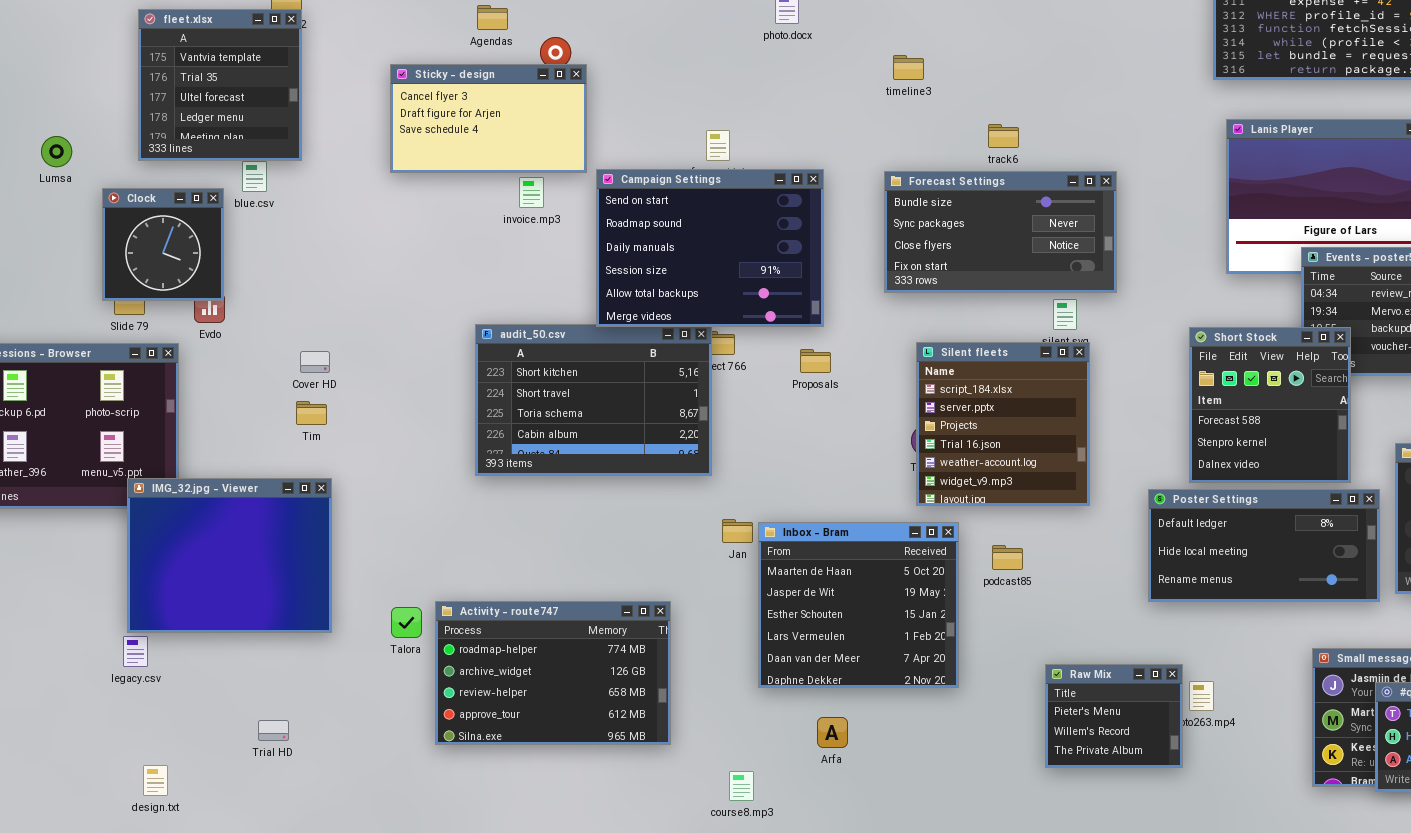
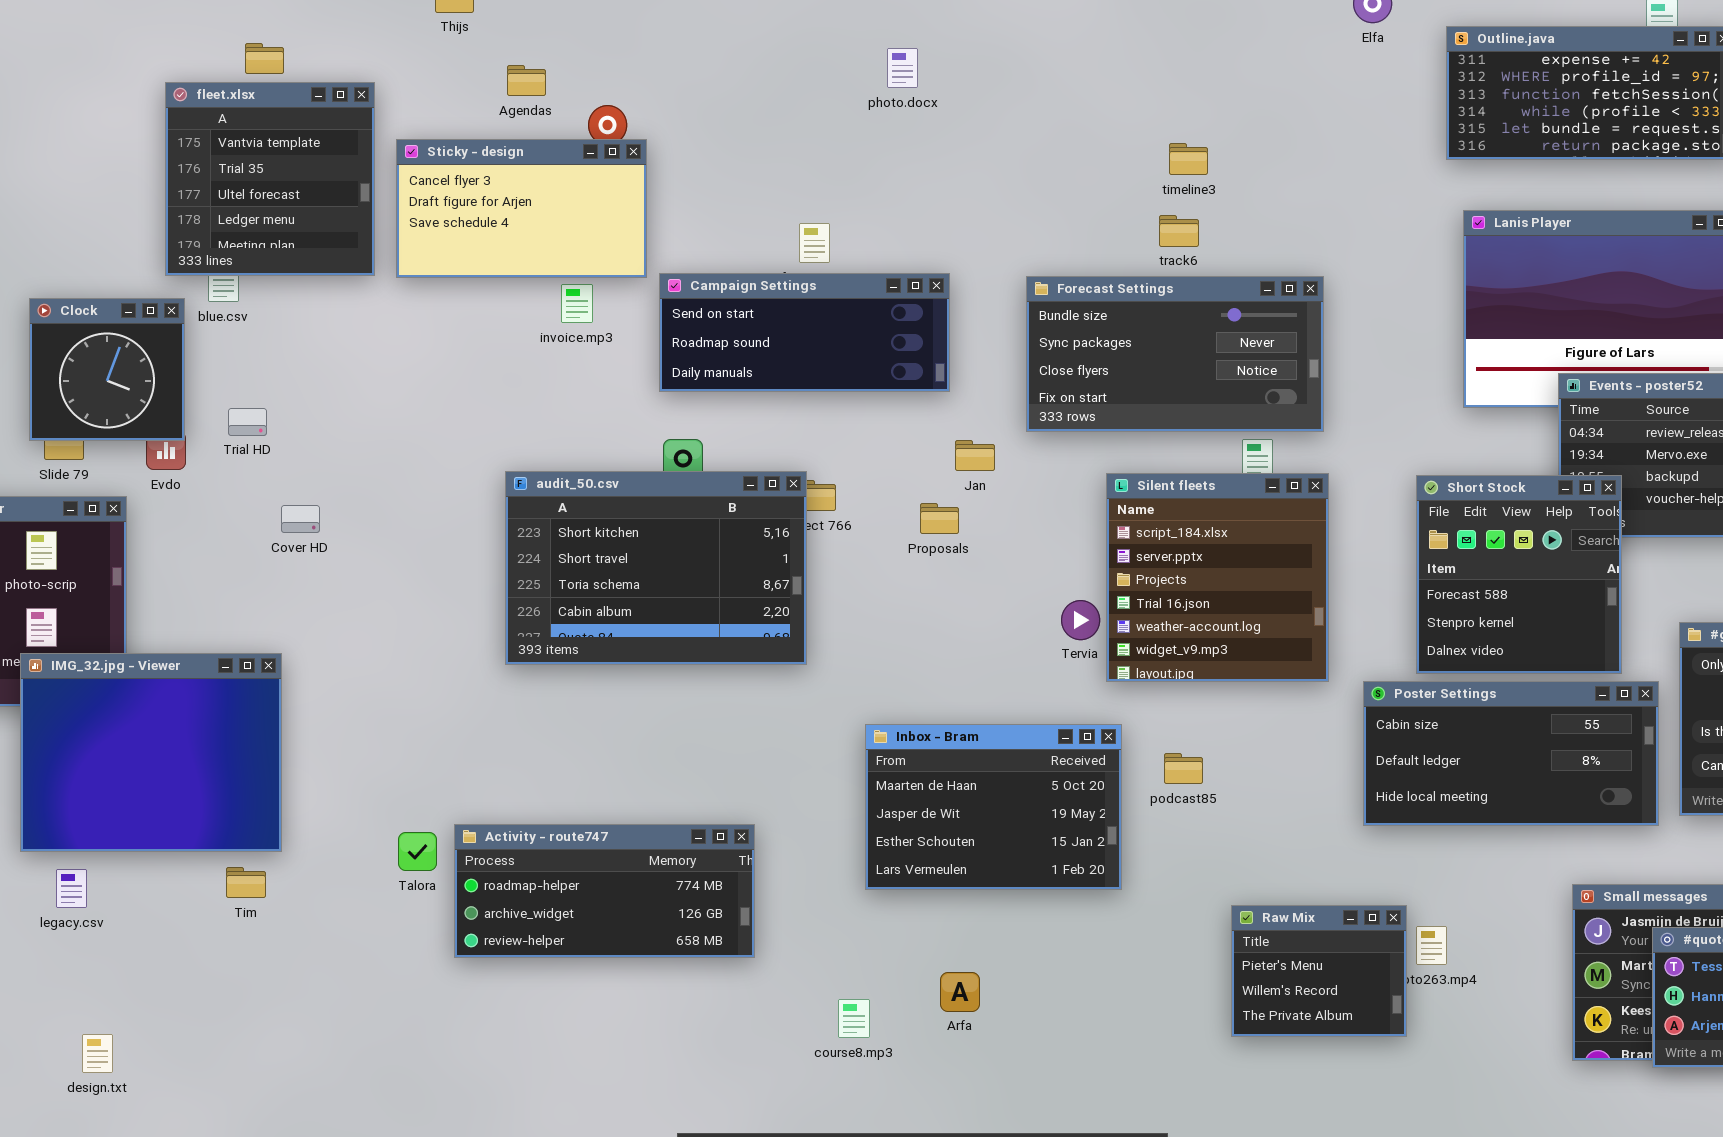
fleet.xlsx: [138,9,302,161] -> [165,82,375,276], moved
timeline3: [893,55,924,80] -> [1169,143,1208,175], moved
Campaign Settings: [596,169,824,327] -> [659,273,950,392], resized
Silent fleets: [916,342,1090,506] -> [1106,473,1329,682], moved
Tim: [296,401,327,425] -> [226,867,266,898], moved
IMG_32.jpg - Viewer: [127,478,332,633] -> [20,653,282,852], moved
Poster Settings: [1148,489,1380,602] -> [1363,681,1659,826], scrolled up 1 row
Jan: [722,519,753,543] -> [955,440,995,471], moved
Inbox - Bram: [758,522,959,688] -> [865,724,1122,890], resized
Activity - route747: [435,601,671,745] -> [454,824,755,958], resized
Trial HD: [258,720,289,741] -> [228,408,267,436], moved
course8.mp3: [729,771,754,801] -> [838,999,870,1038], moved

